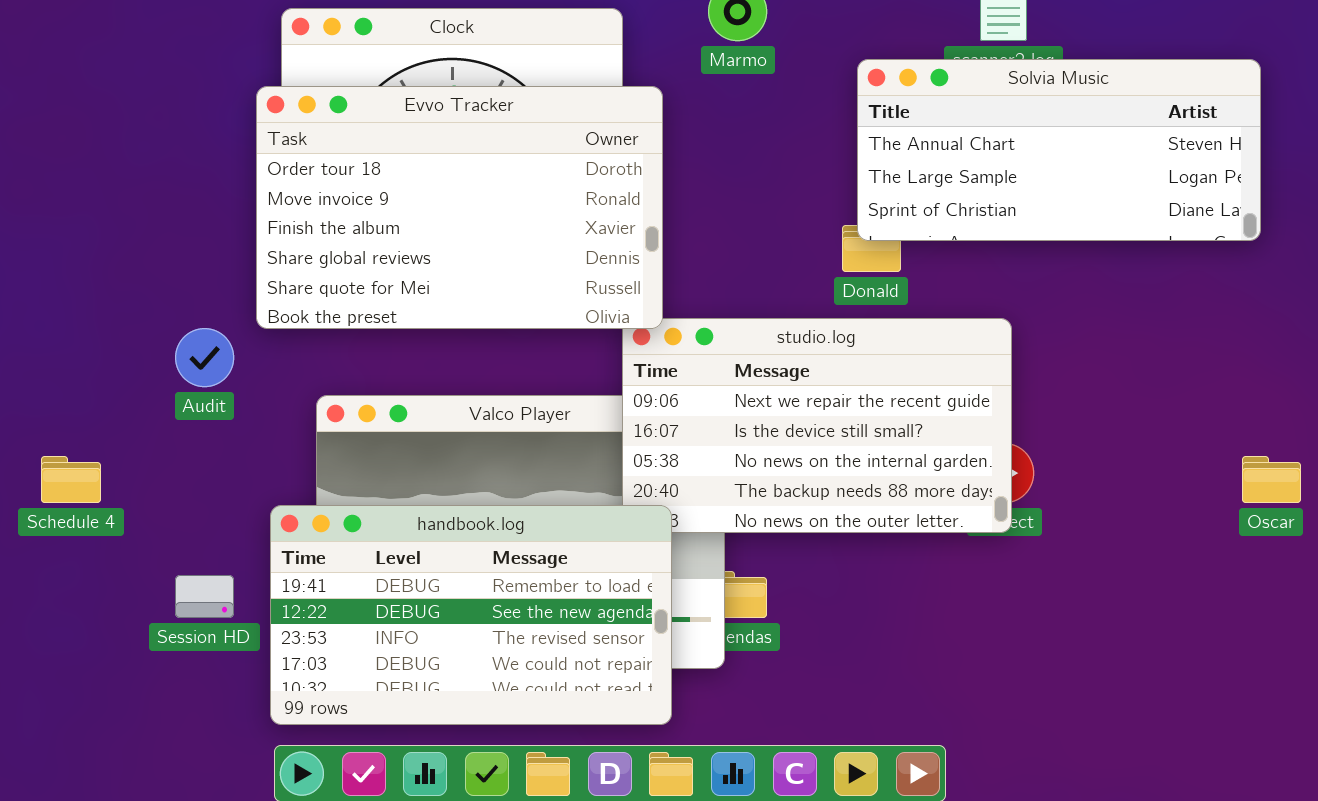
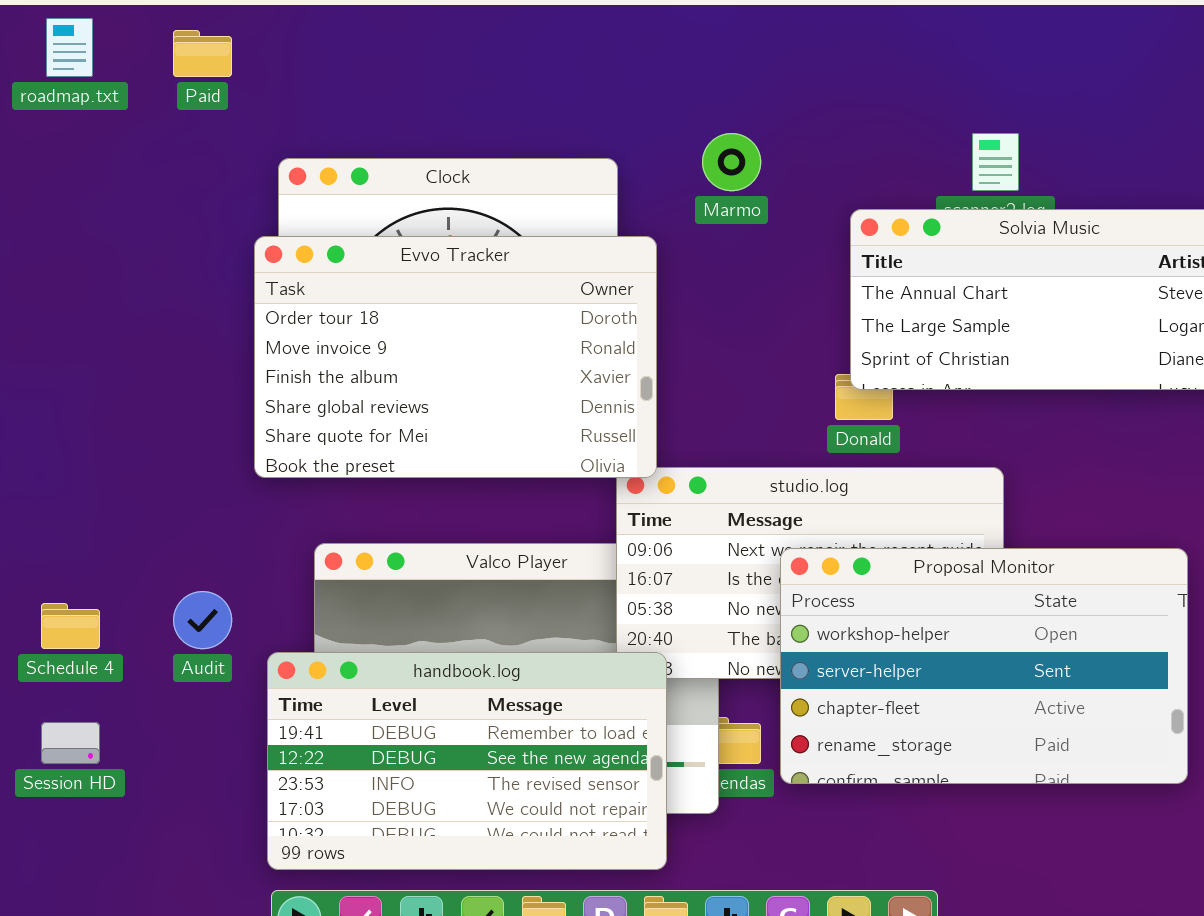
Audit: [175,328,234,387] -> [173,591,232,649], moved
Proposal Monitor: none -> [780,548,1188,784], opened
Session HD: [175,575,234,618] -> [41,722,100,764], moved

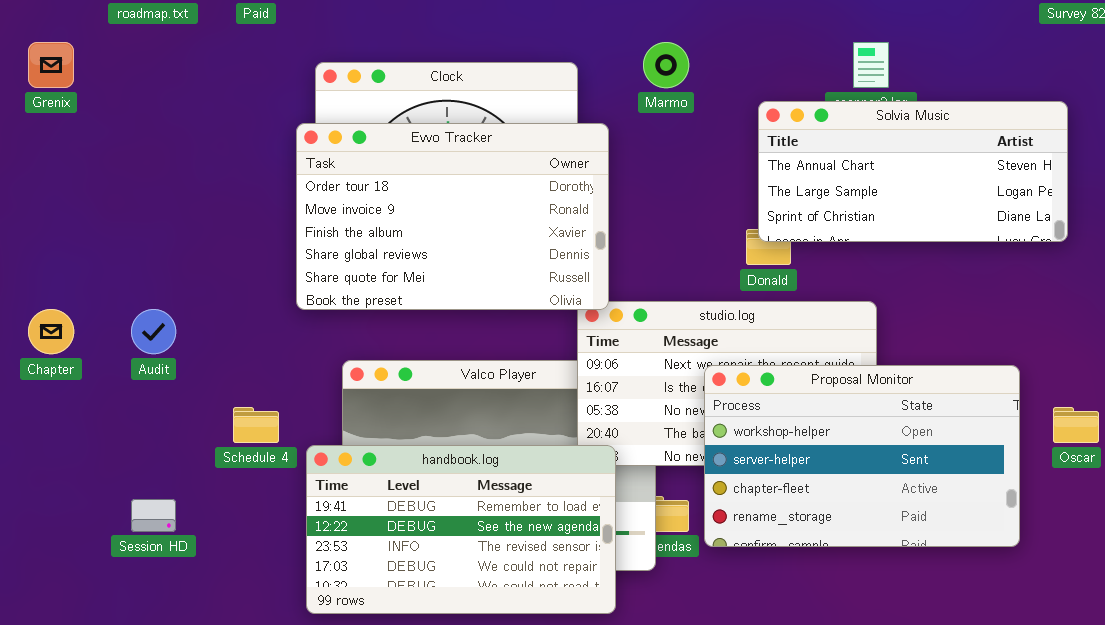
Audit: [173,591,232,649] -> [131,309,176,354], moved
Schedule 4: [41,603,100,649] -> [233,407,279,443], moved

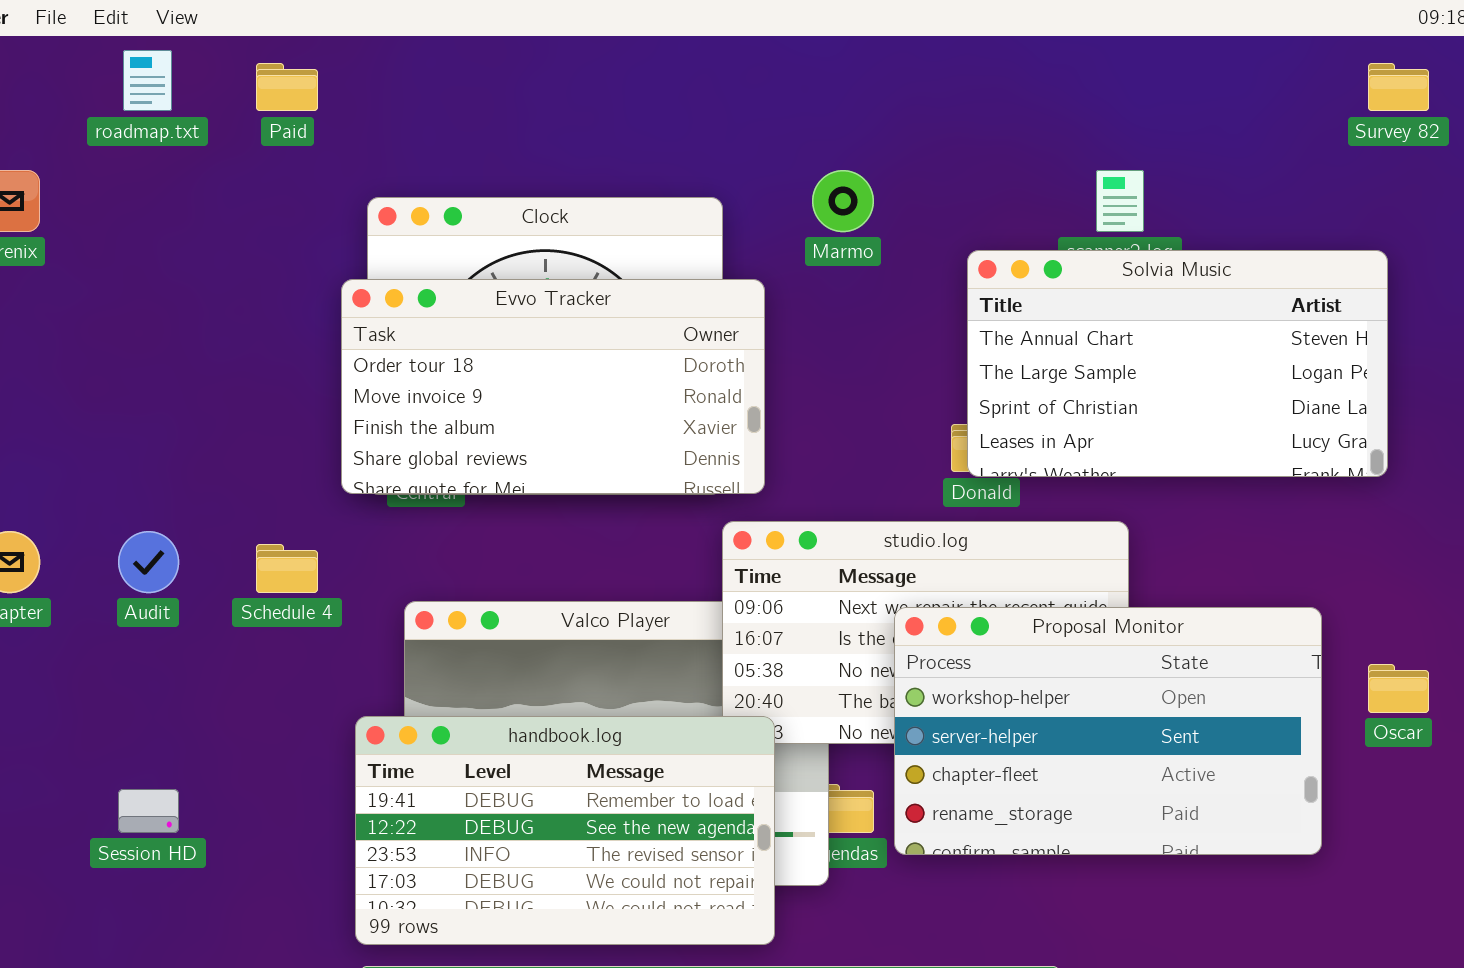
Solvia Music: [758,101,1068,242] -> [967,250,1388,477], resized
Evvo Tracker: [296,123,609,310] -> [341,279,765,494], resized
Schedule 4: [233,407,279,443] -> [256,544,318,593], moved

